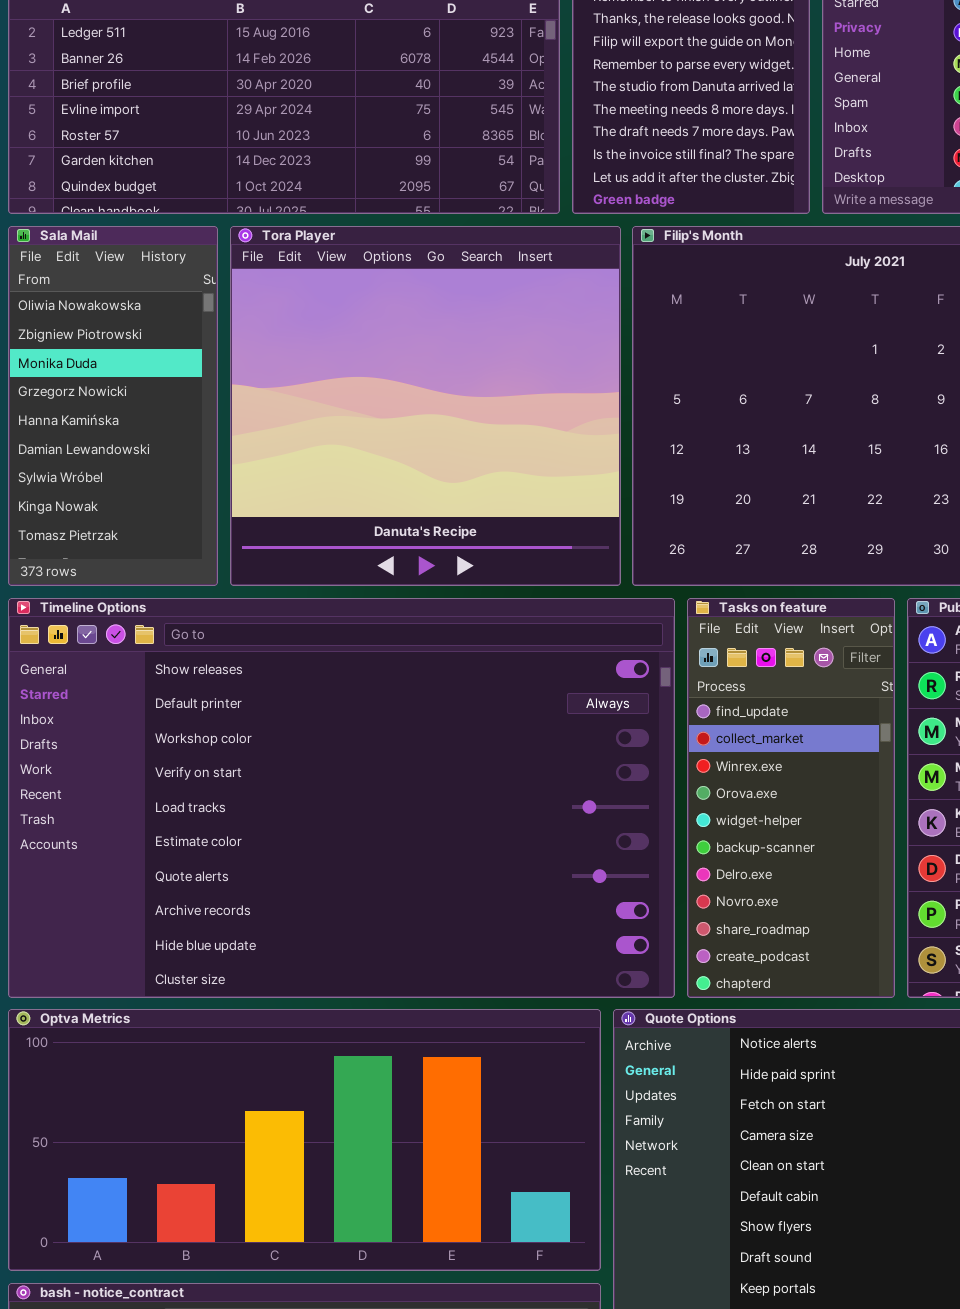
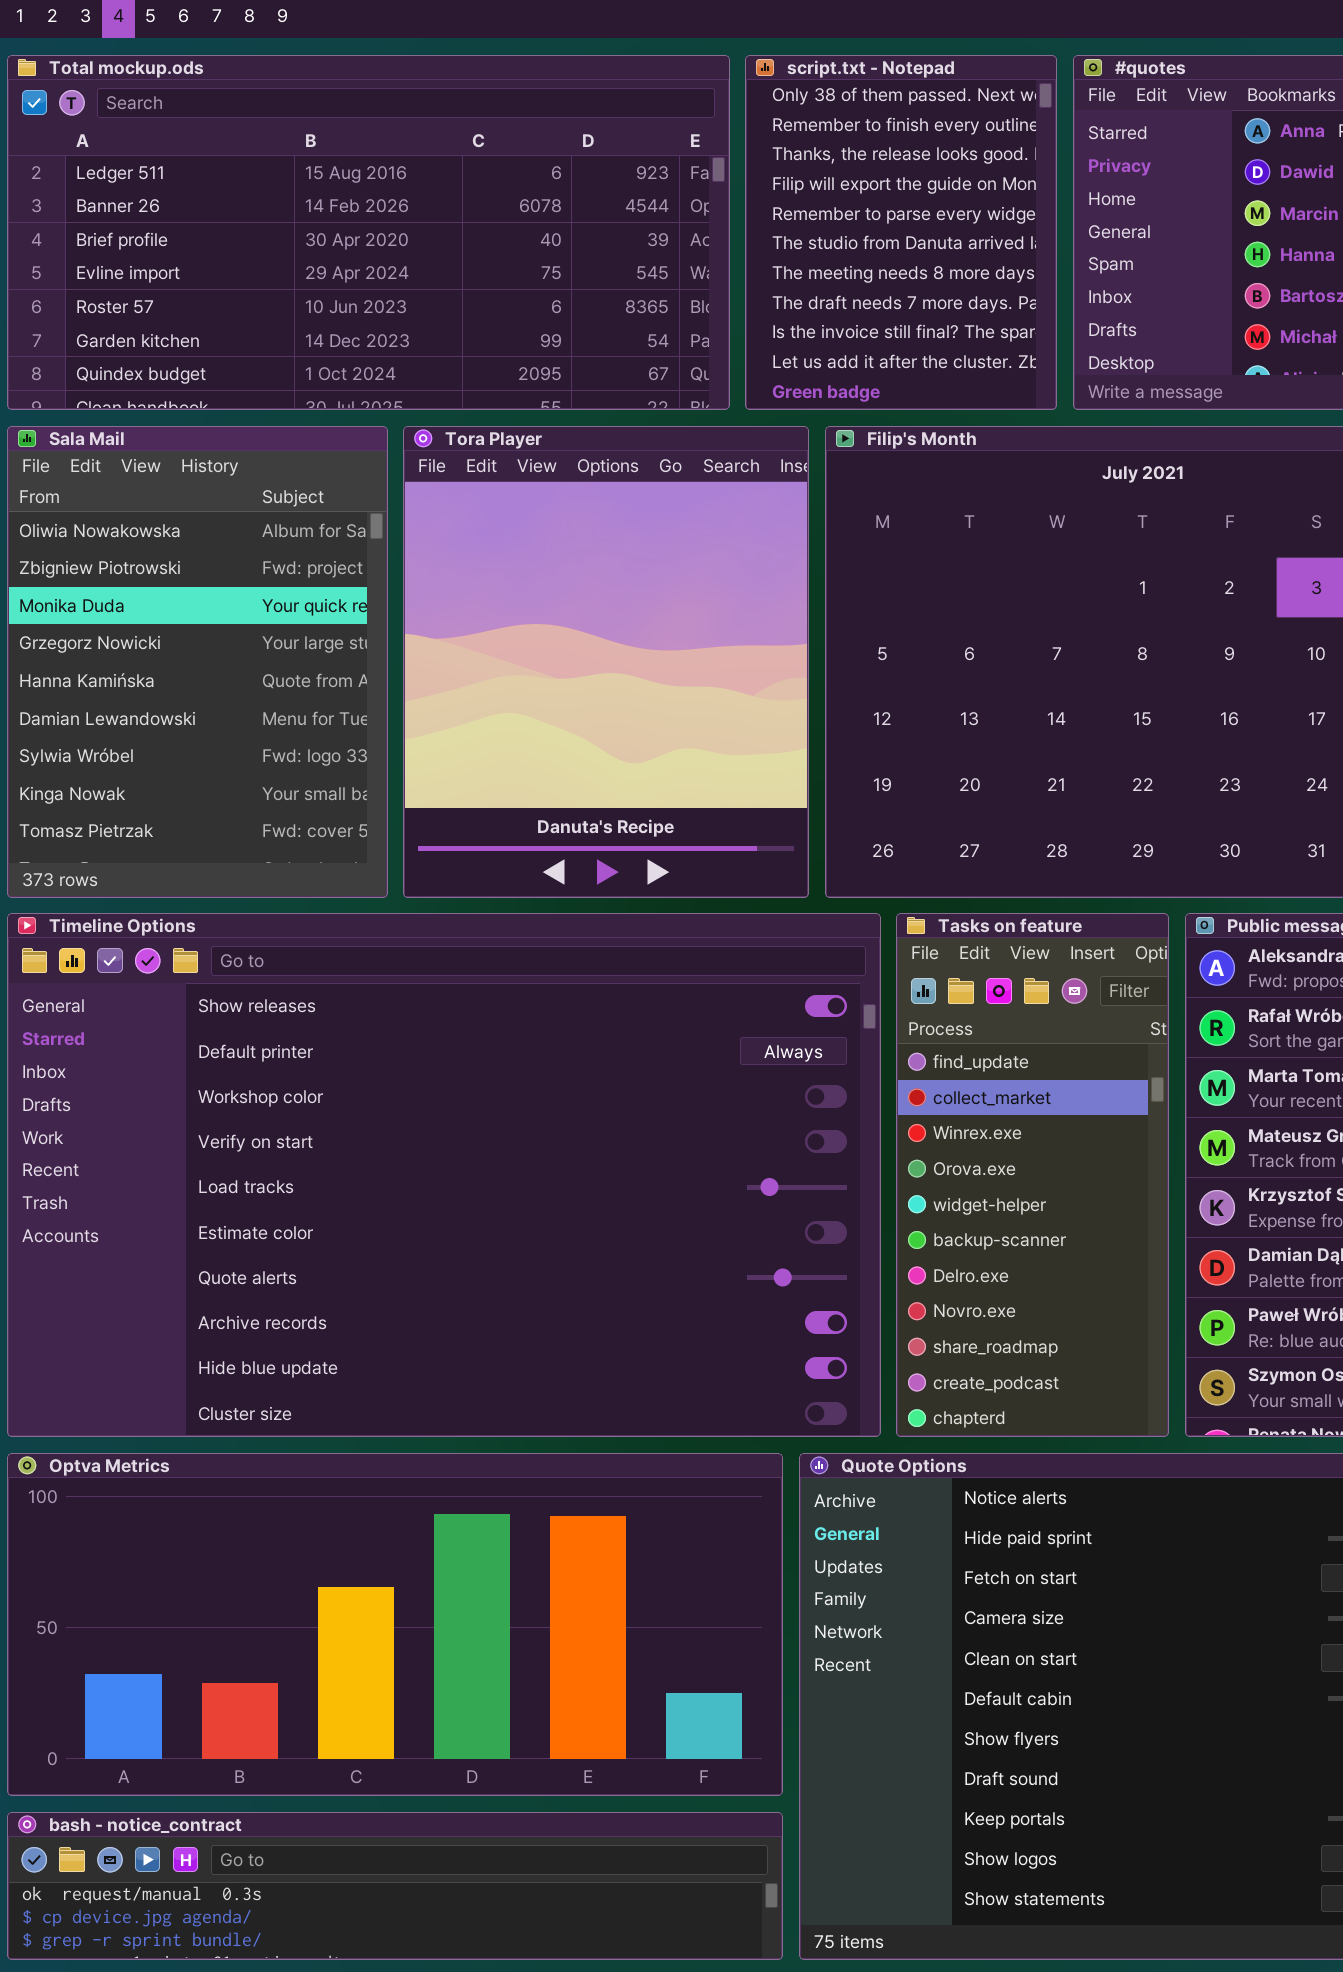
Sala Mail: [8,226,218,586] -> [7,426,388,898], resized
Tora Player: [230,226,621,586] -> [403,426,809,898], resized

